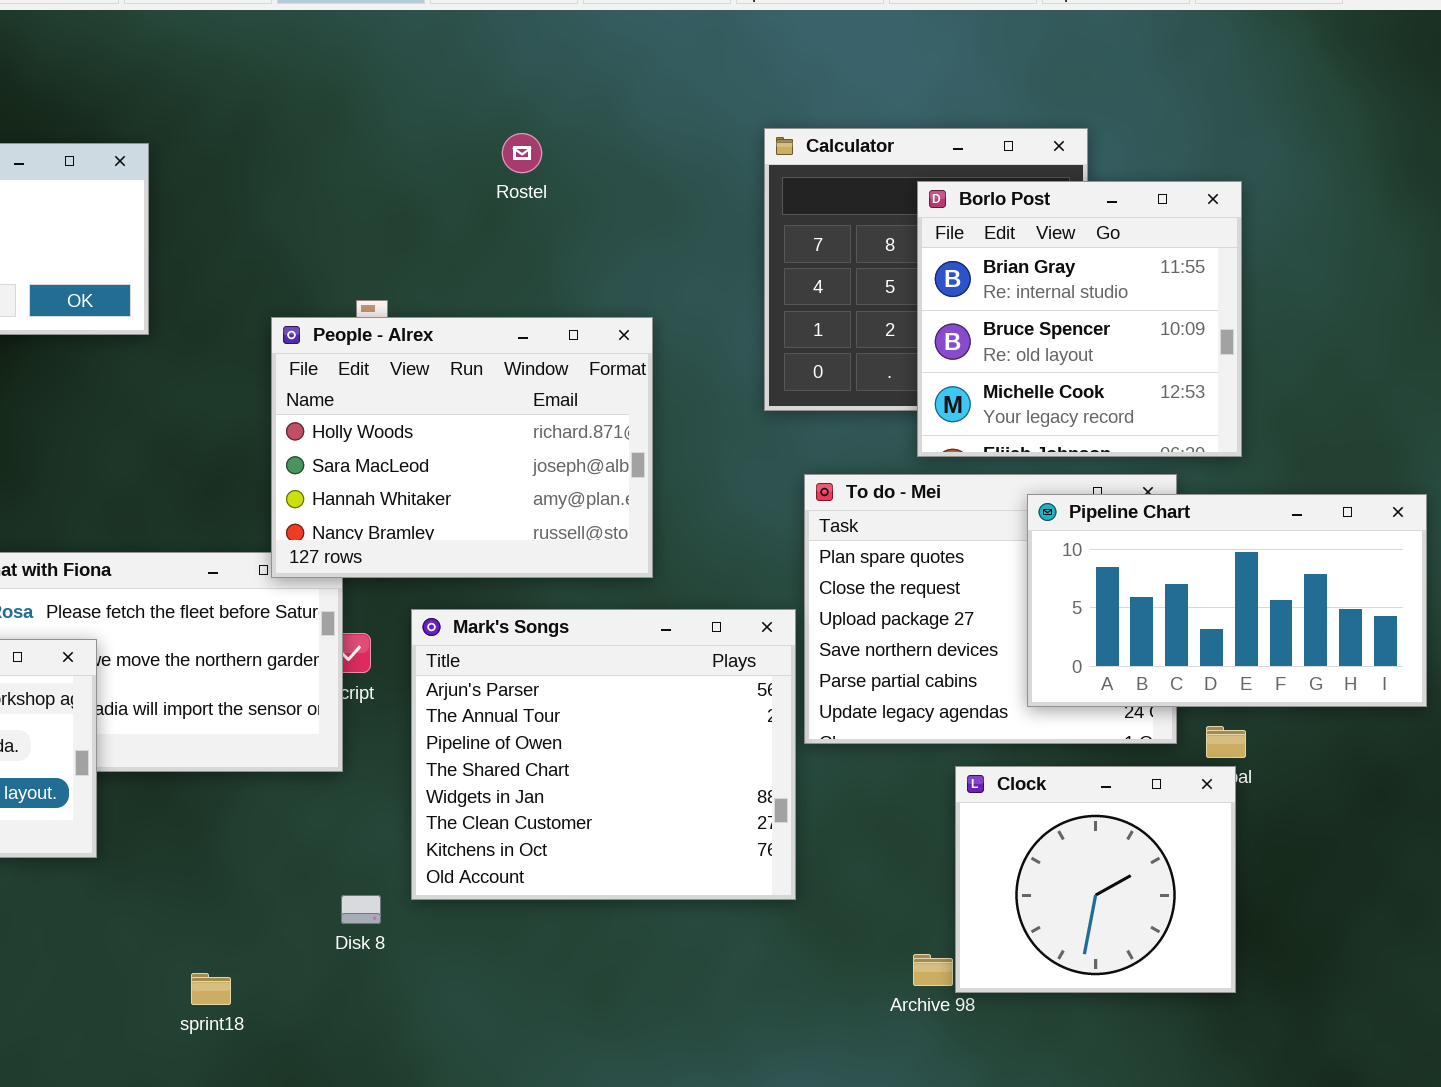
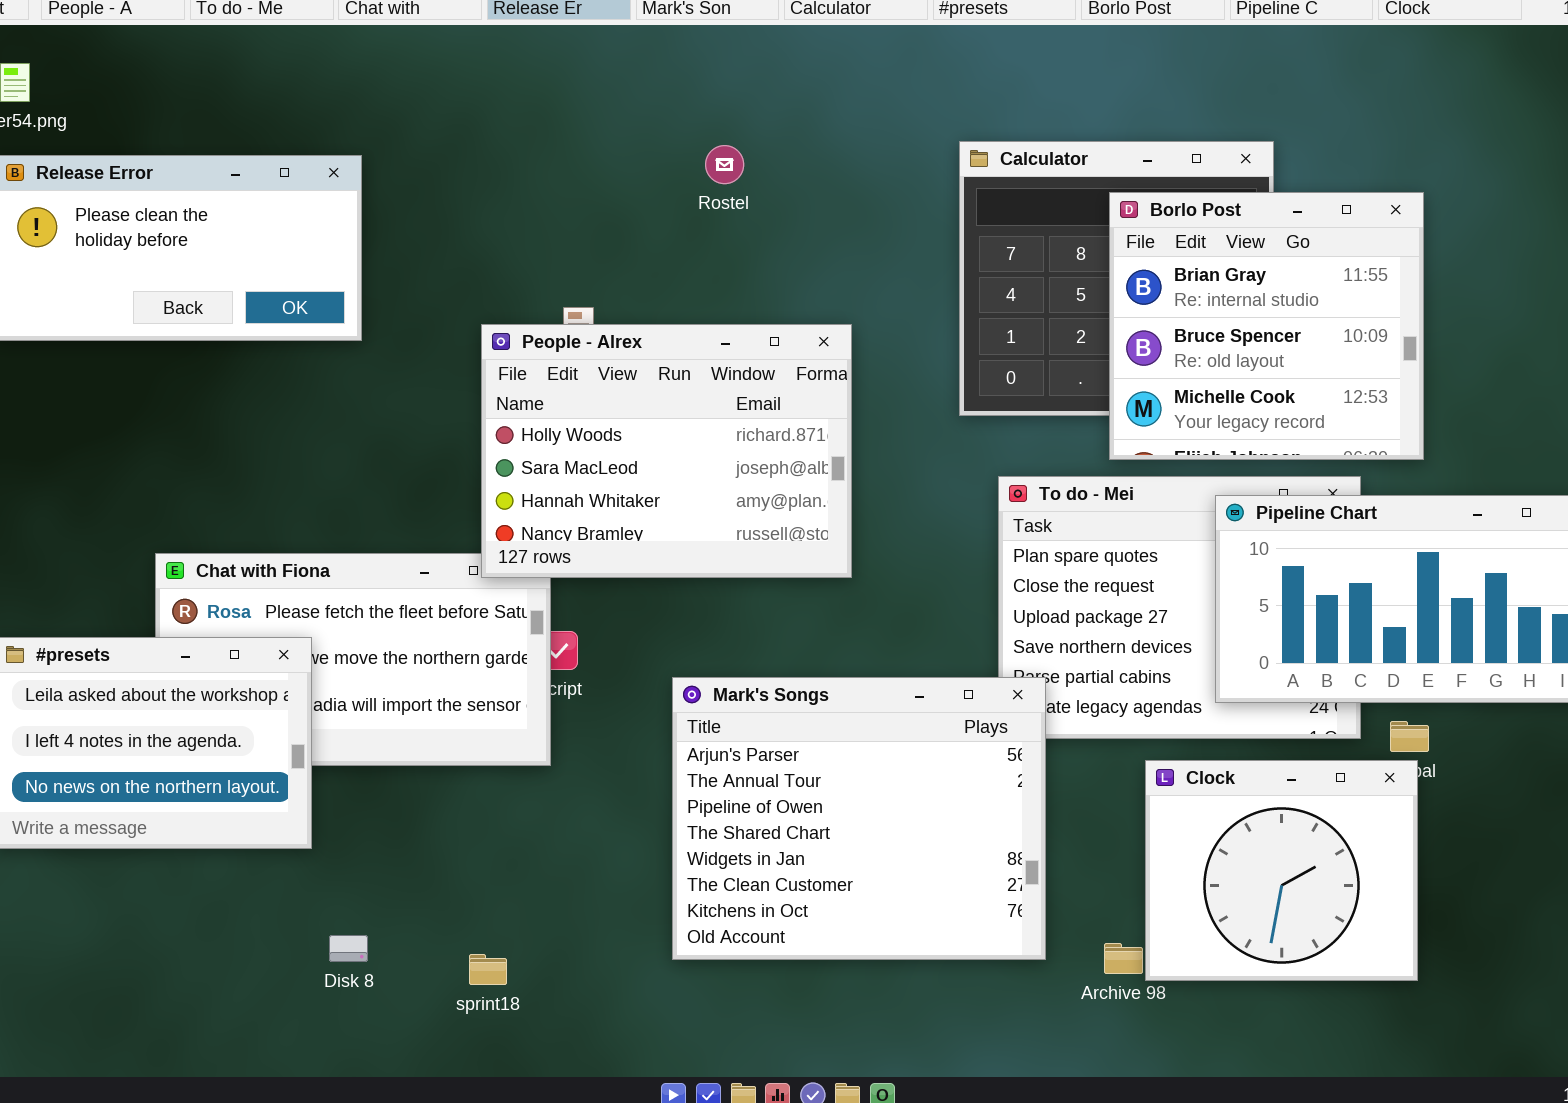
Mark's Songs: [411,609,796,900] -> [672,677,1046,960], moved
Disk 8: [341,895,381,924] -> [329,935,368,962], moved
sprint18: [191,973,231,1005] -> [469,954,507,985], moved

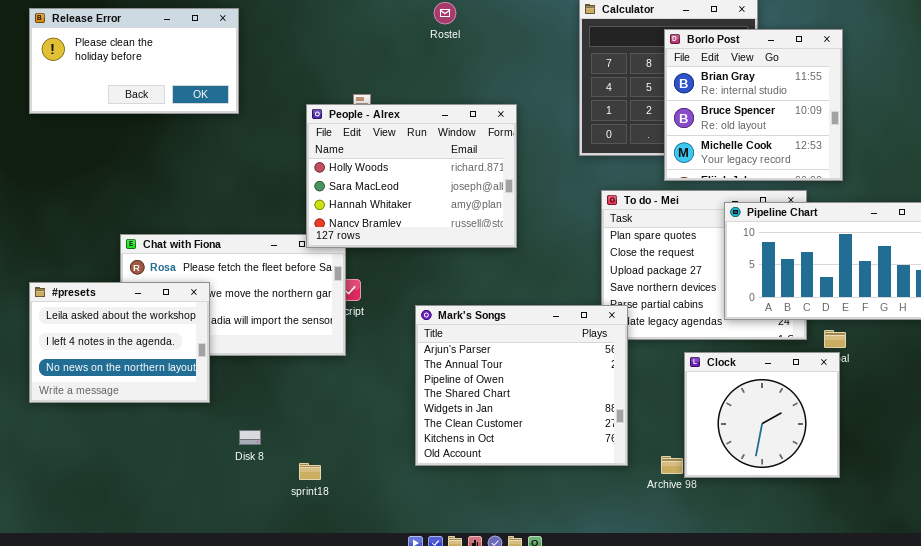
Disk 8: [329,935,368,962] -> [239,430,261,445], moved

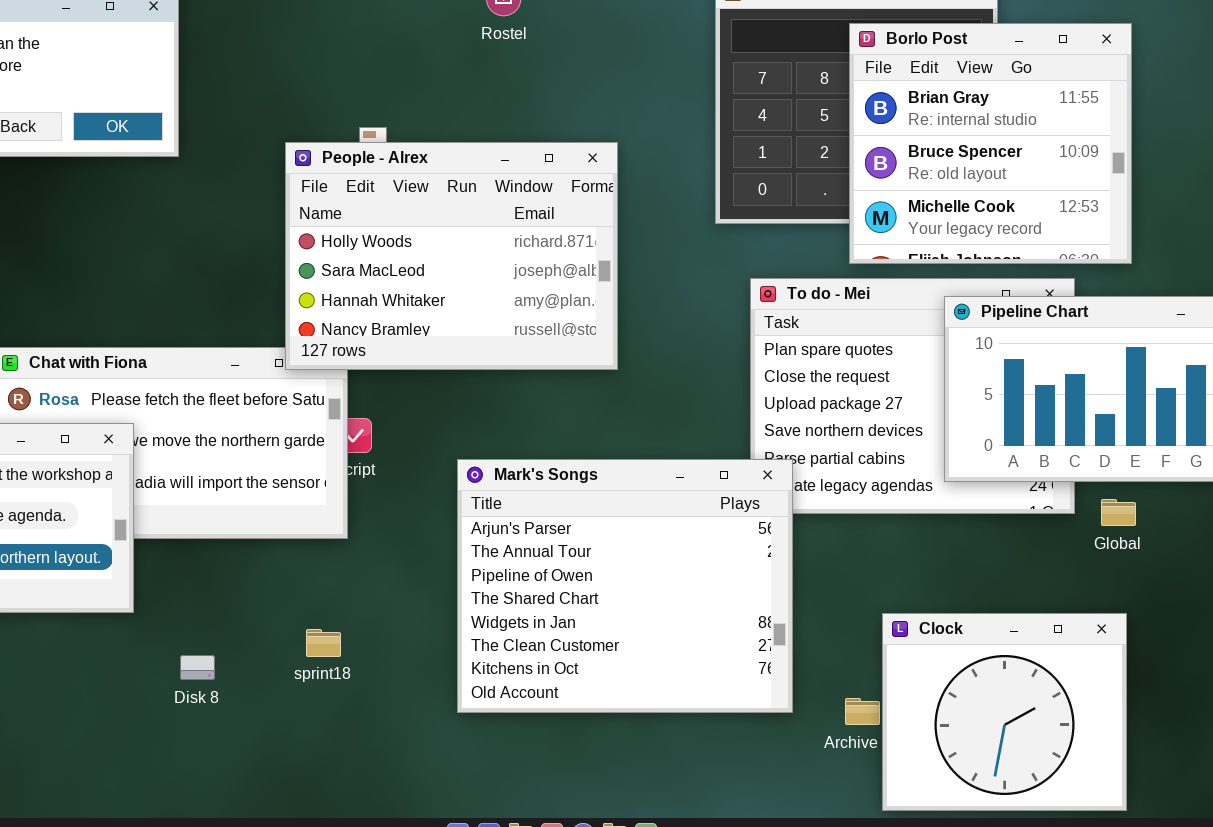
Clock: [684,352,840,478] -> [882,613,1127,811], moved
sprint18: [299,463,321,480] -> [306,629,341,657], moved

